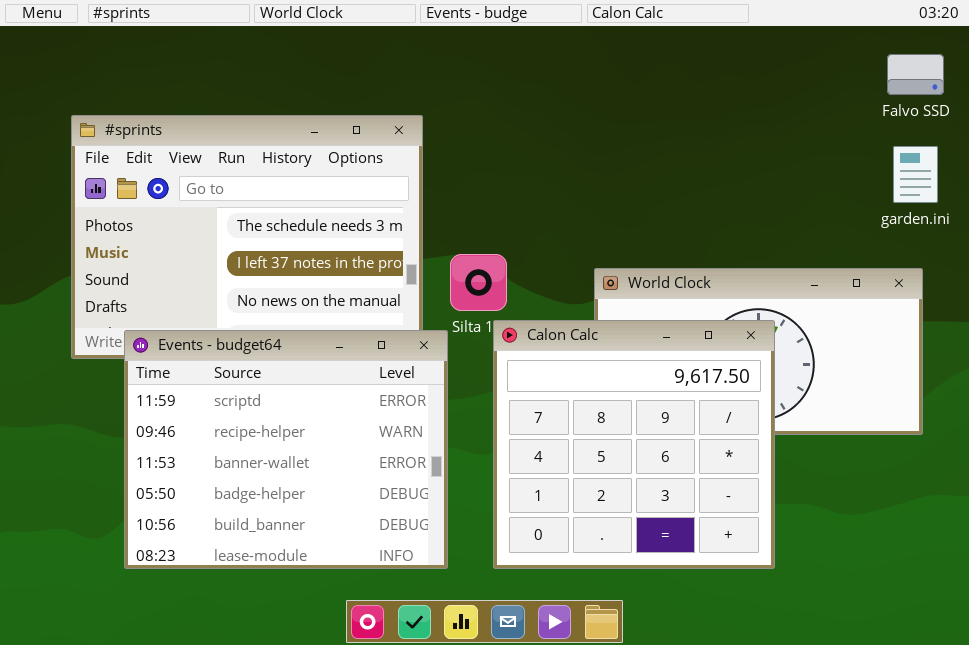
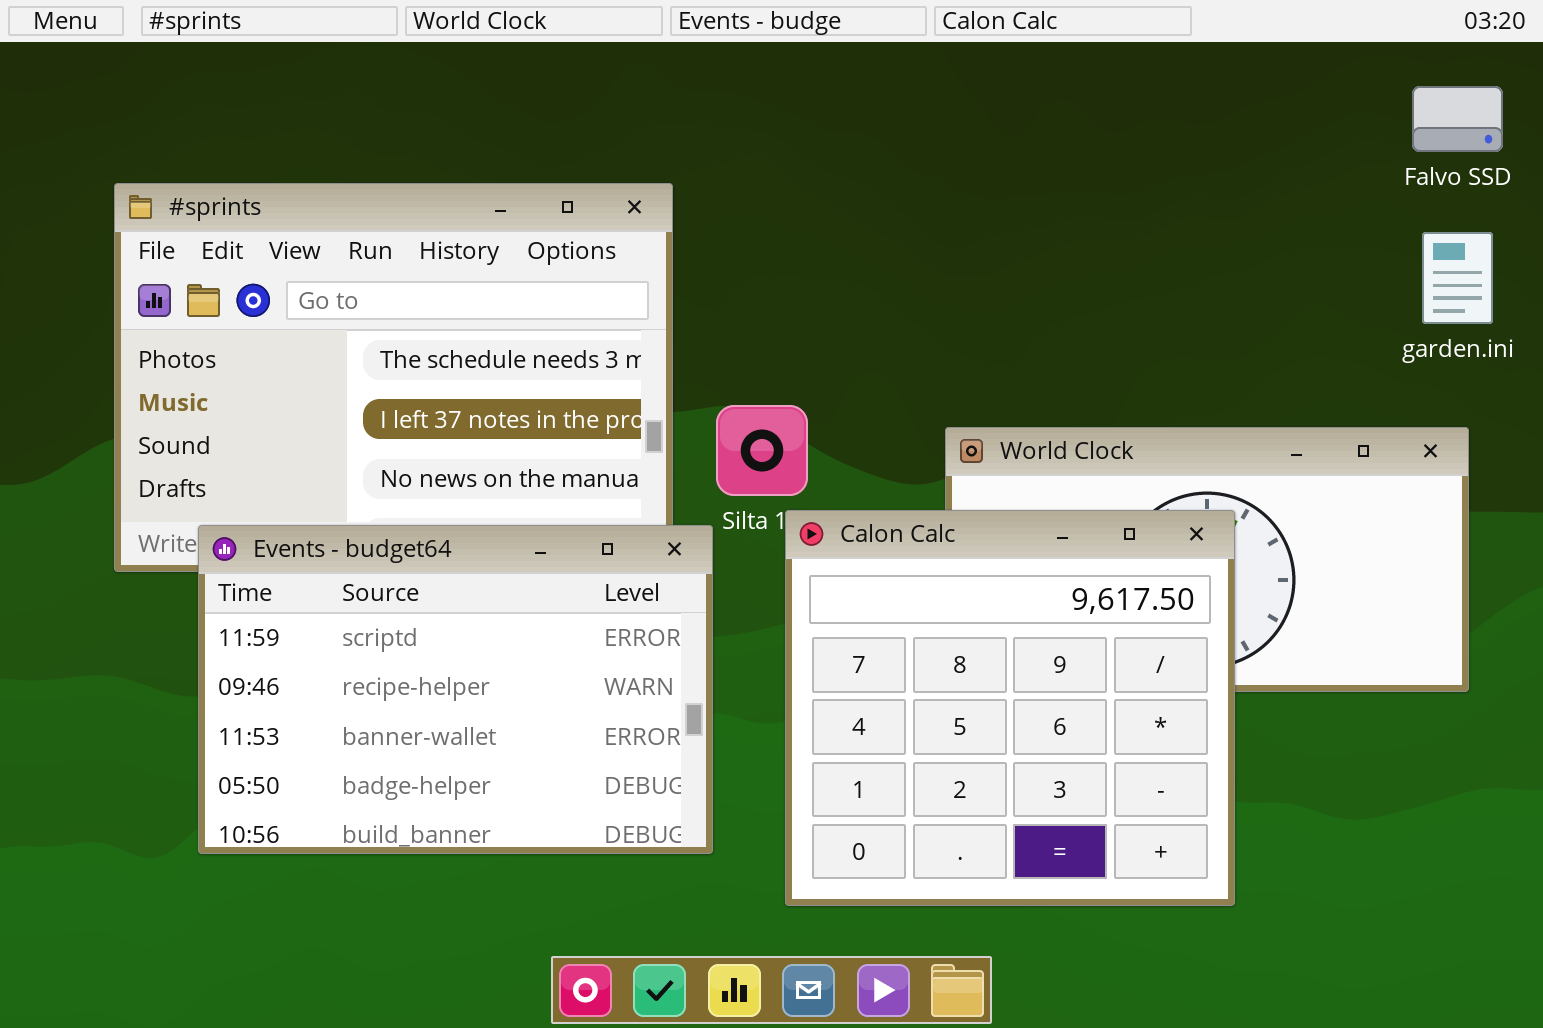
Events - budget64: [124,330,448,569] -> [198,525,713,854], resized

